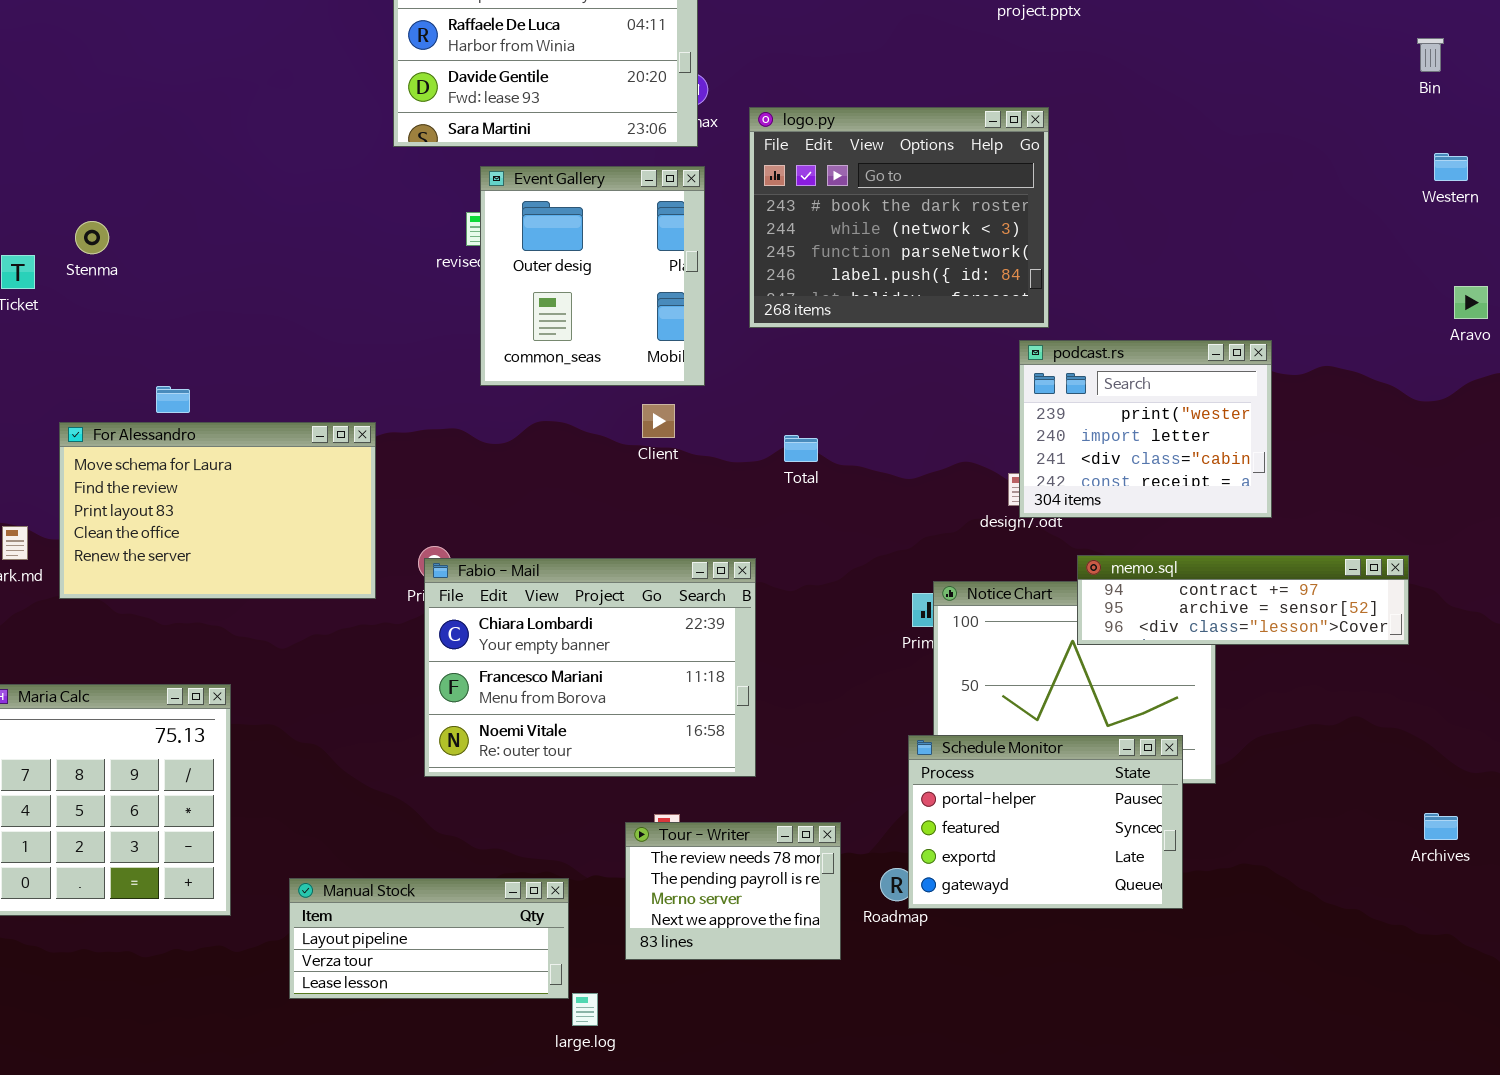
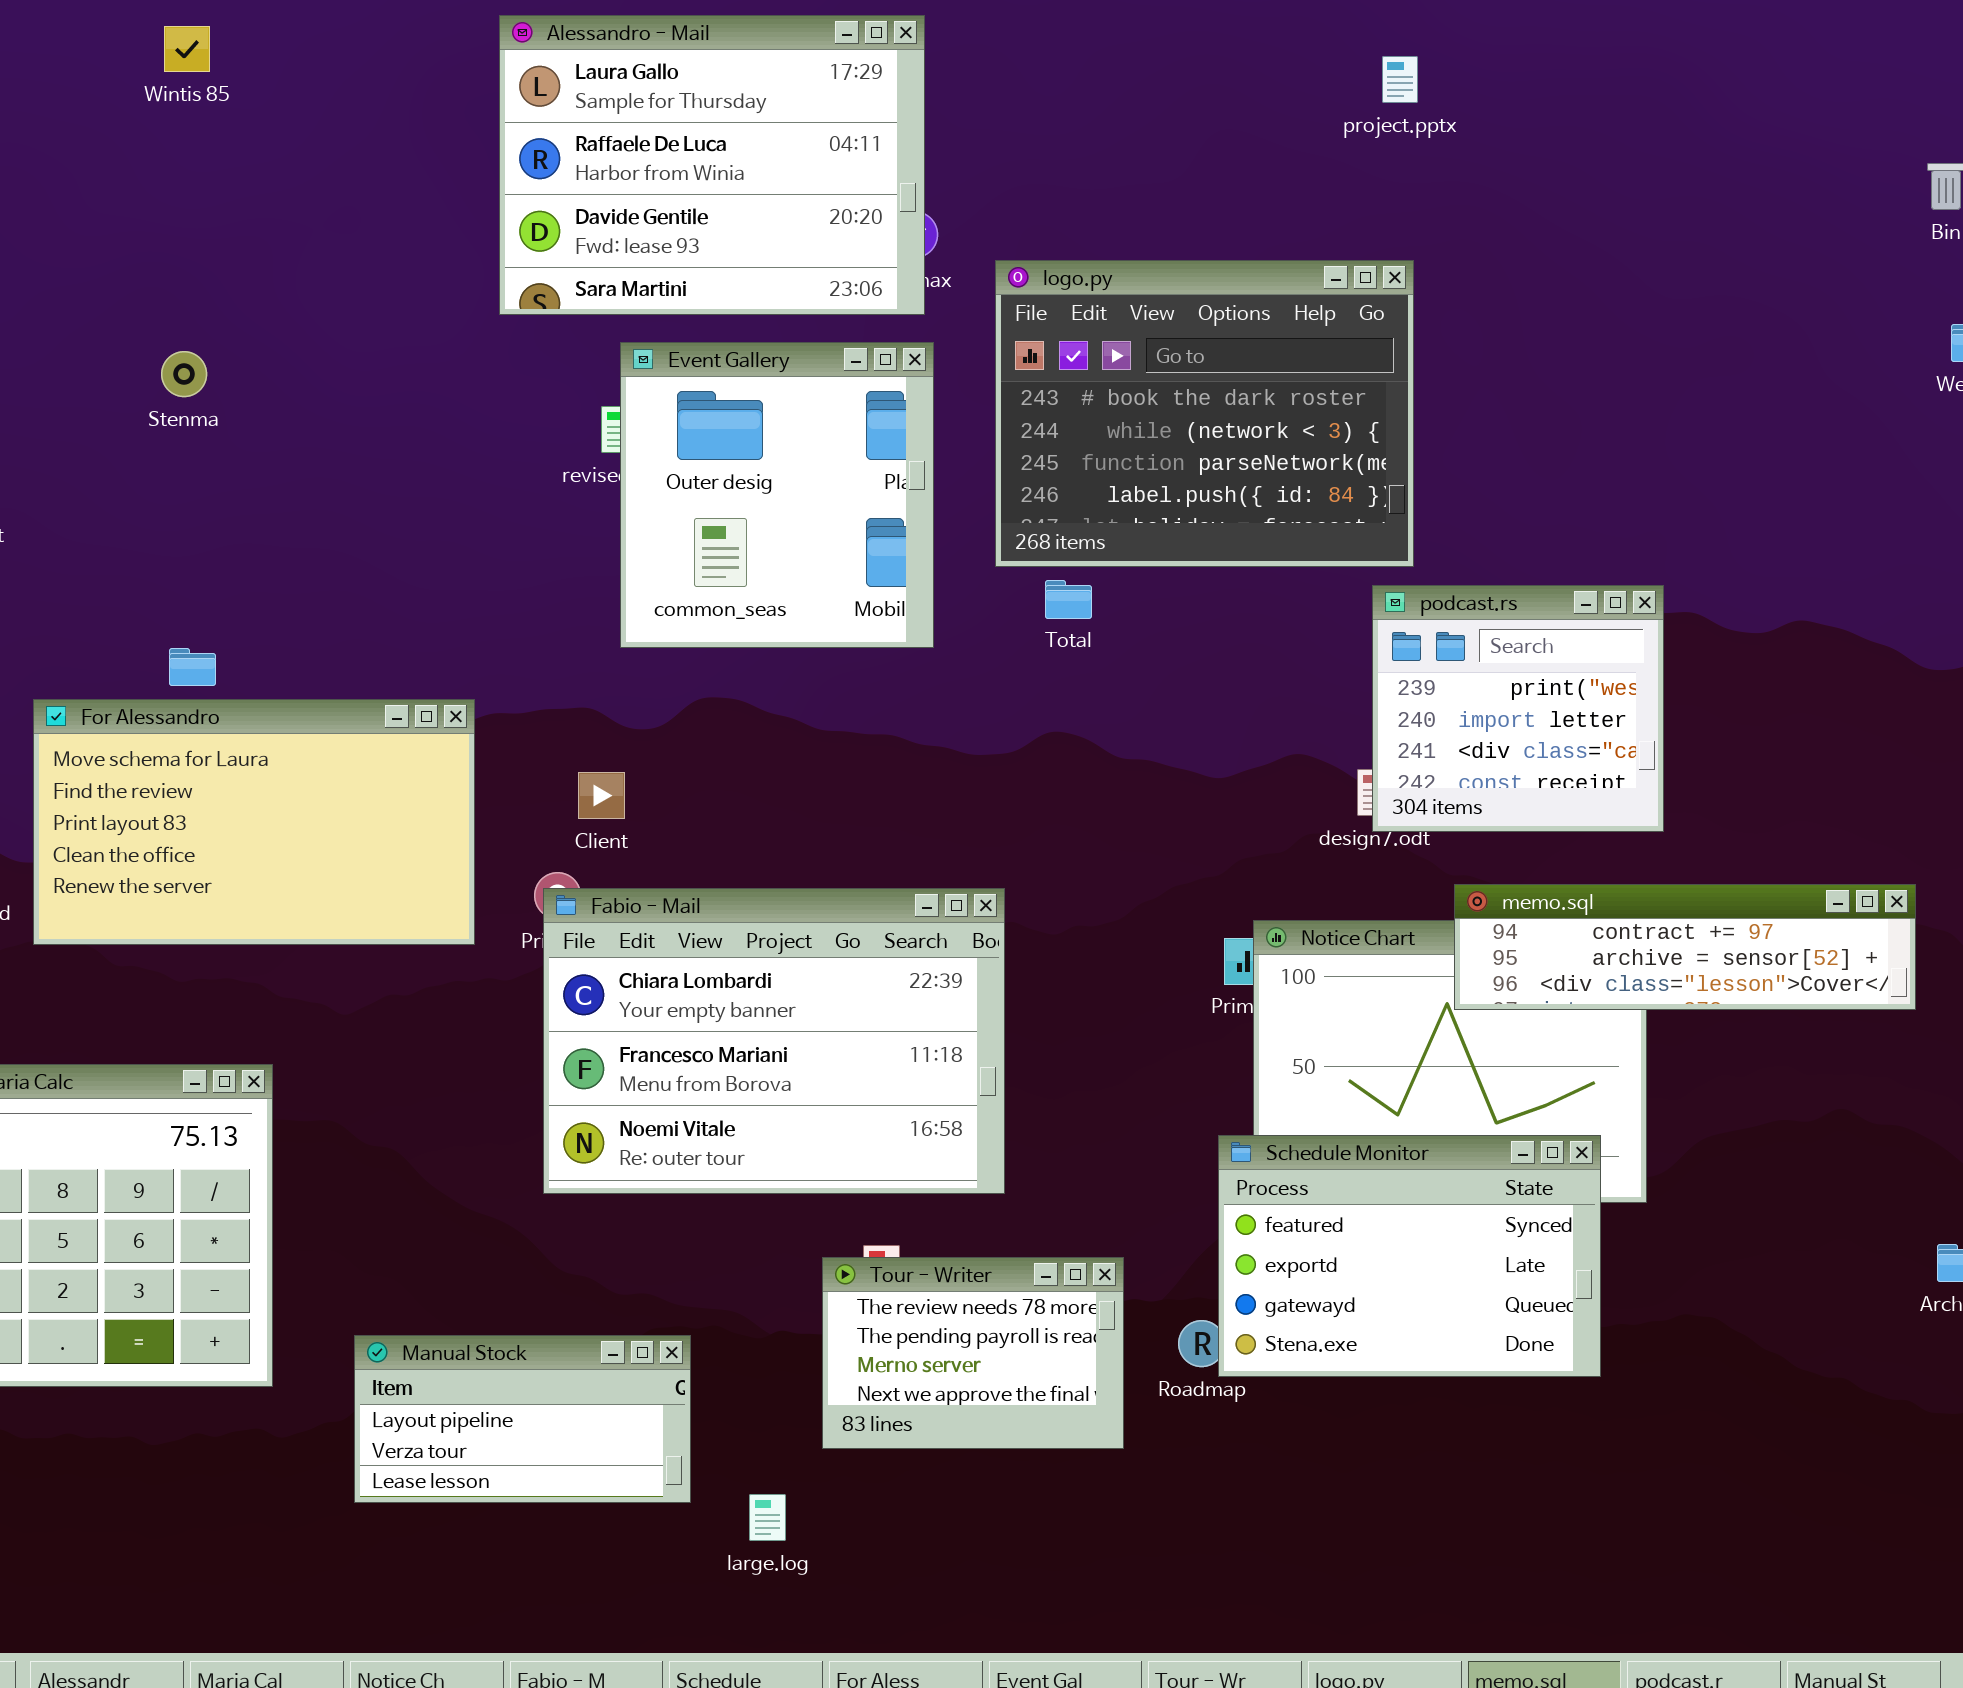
Stenma: [75,221,109,254] -> [161,351,207,397], moved
podcast.rs: [1019,340,1272,518] -> [1372,585,1664,832], resized
Client: [642,404,675,438] -> [578,772,625,819], moved
Total: [784,435,818,462] -> [1045,580,1092,619], moved
Schedule Monitor: [908,735,1183,909] -> [1218,1135,1601,1377], scrolled down 1 row
Manual Stock: [289,878,569,999] -> [354,1335,691,1503], resized

